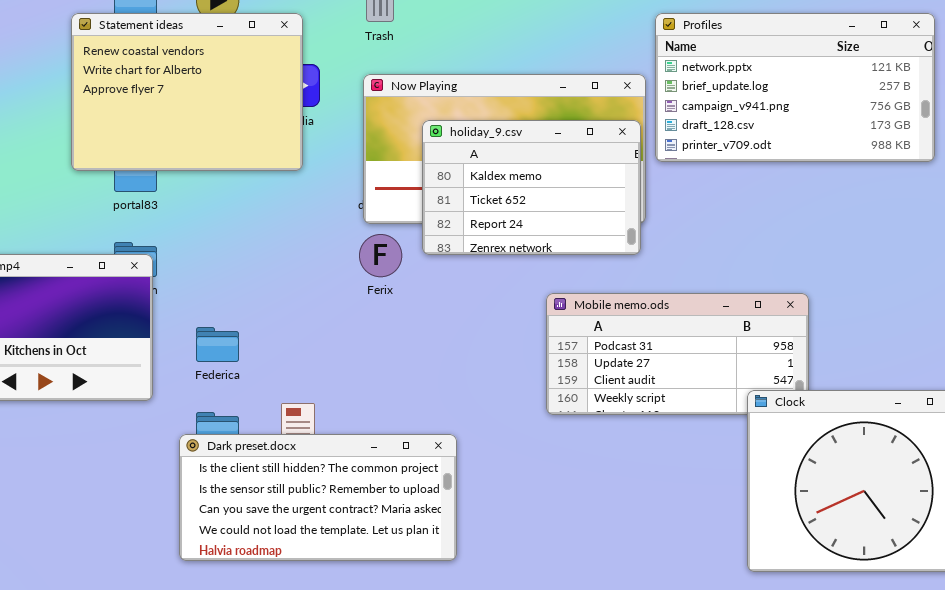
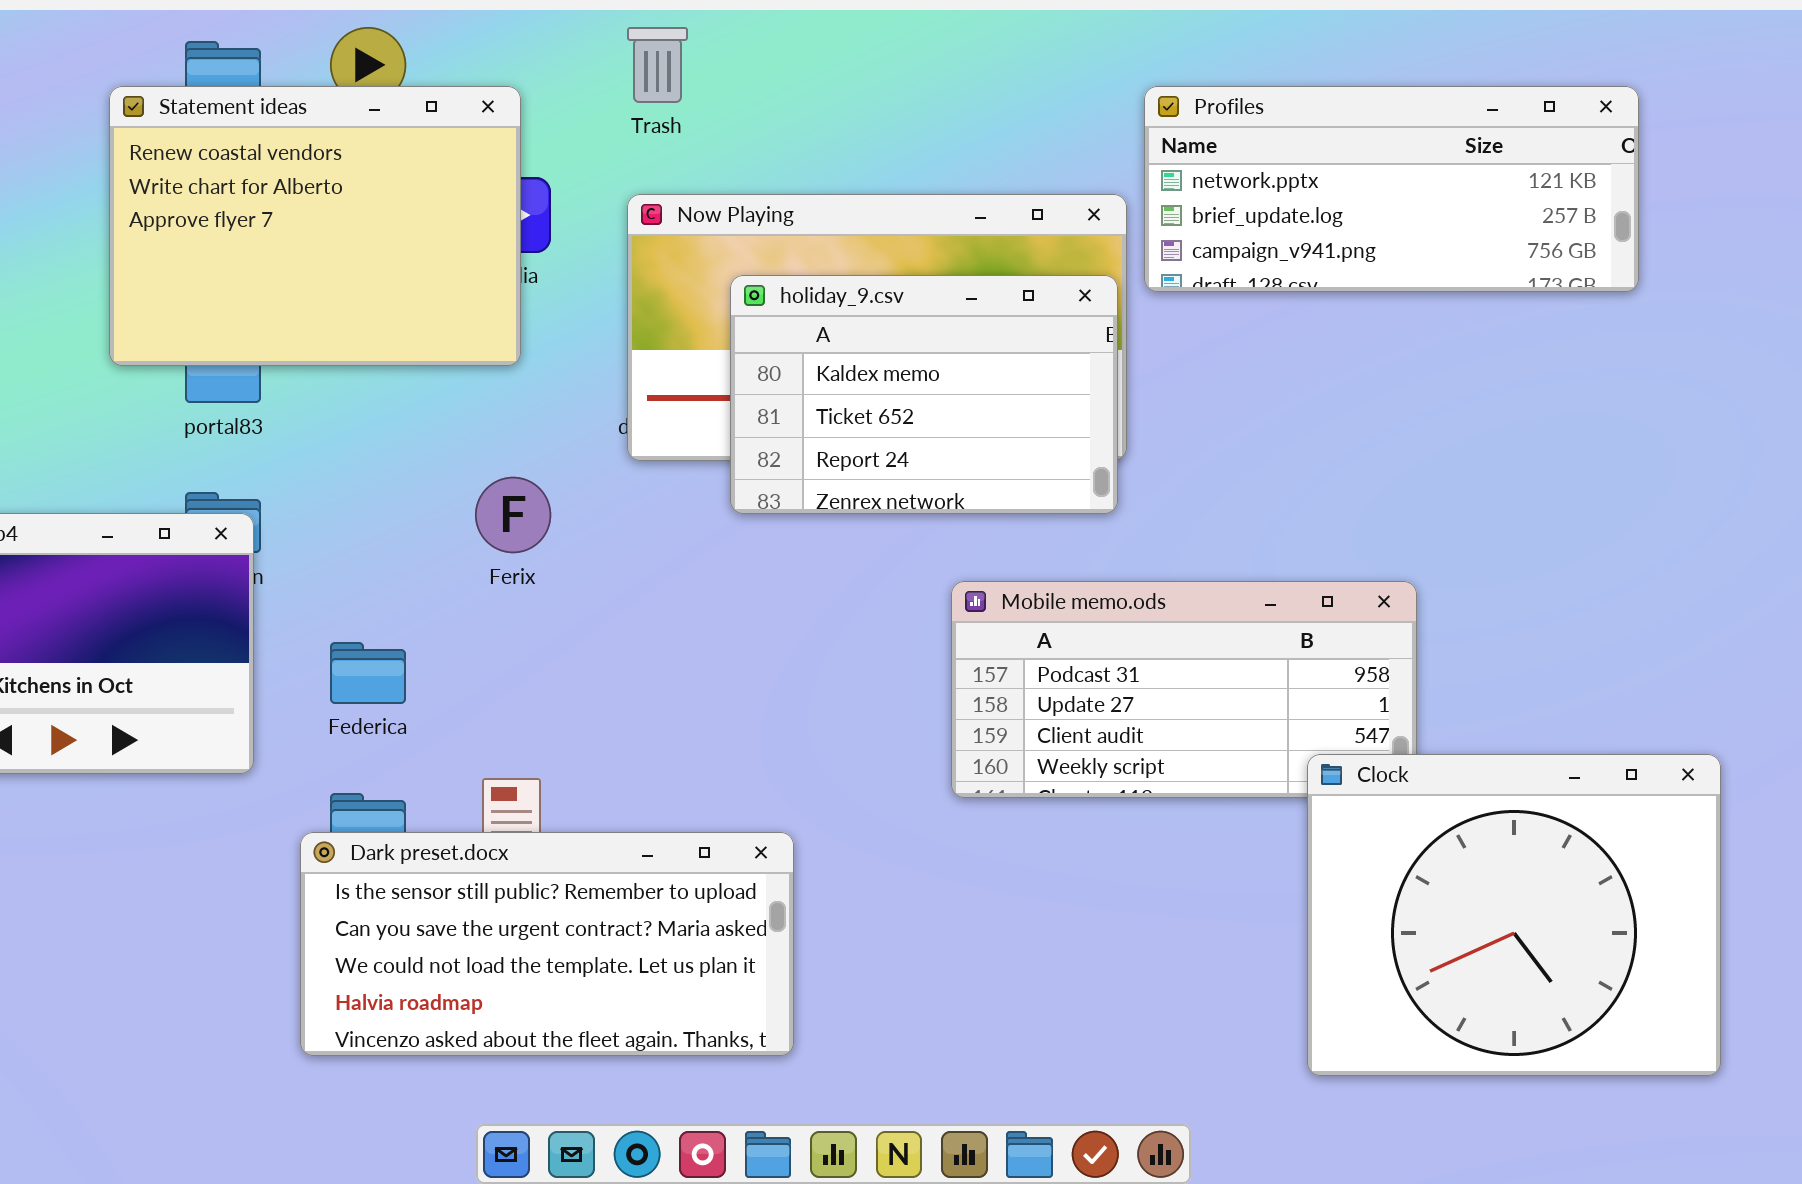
Profiles: [655,13,935,162] -> [1144,86,1639,292], resized
Ferix: [359,234,402,277] -> [475,477,551,553], moved
Dark preset.docx: [179,434,457,561] -> [300,832,794,1056], scrolled down 1 row

